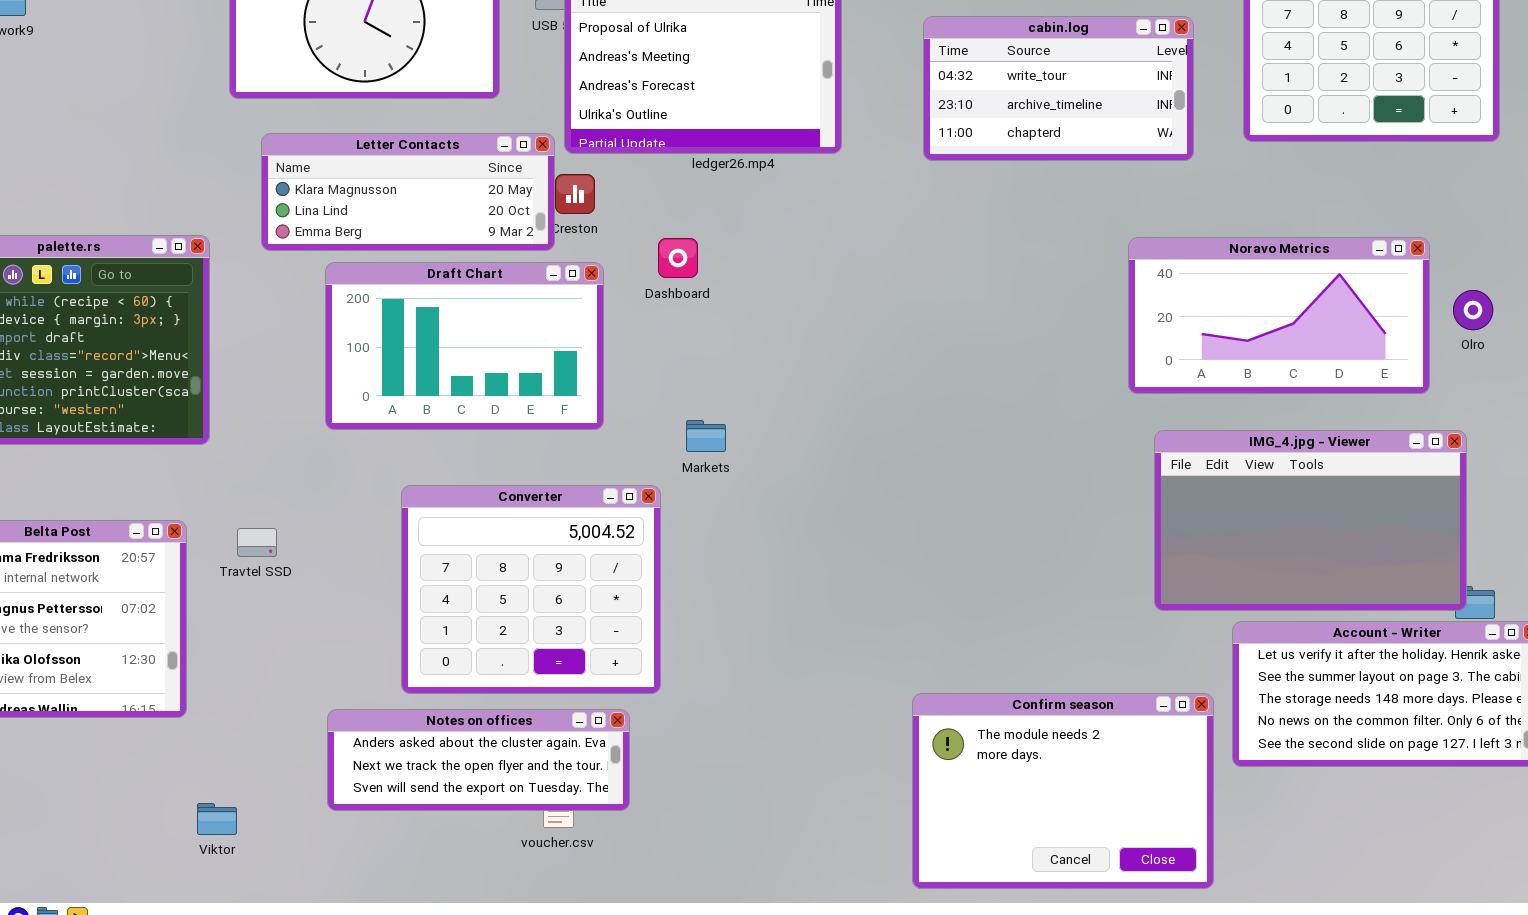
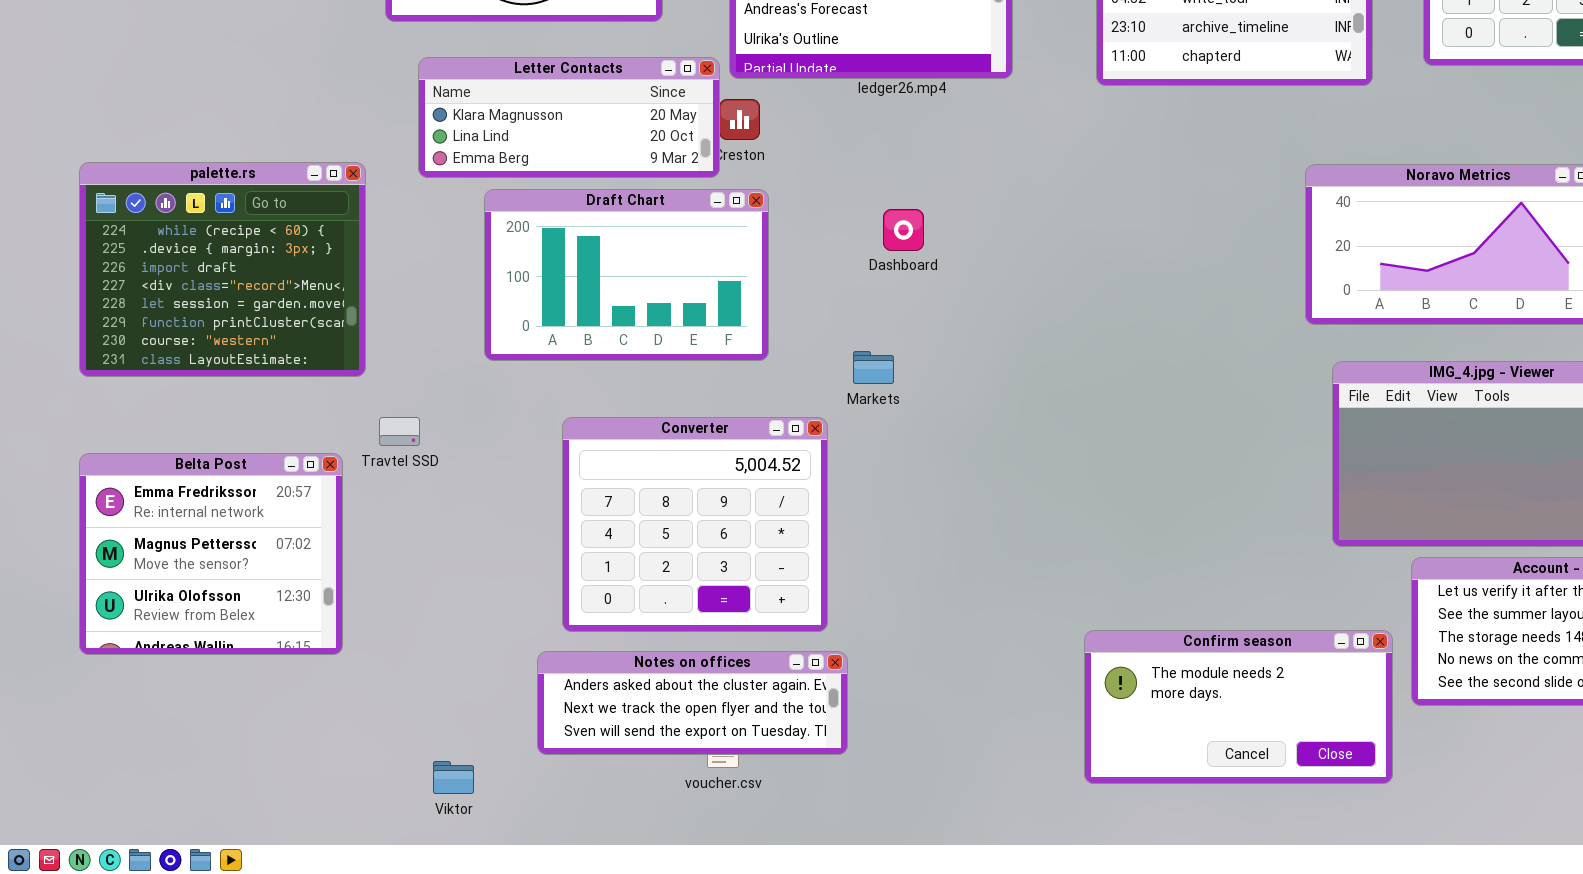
Dashboard: [658,238,698,278] -> [883,209,924,251], moved
Travtel SSD: [237,528,277,557] -> [379,417,420,446], moved
Confirm season: [912,693,1214,889] -> [1084,630,1393,784], resized
Notes on offices: [327,709,630,811] -> [537,651,848,755], moved
Viktor: [197,803,237,835] -> [433,761,474,794], moved

